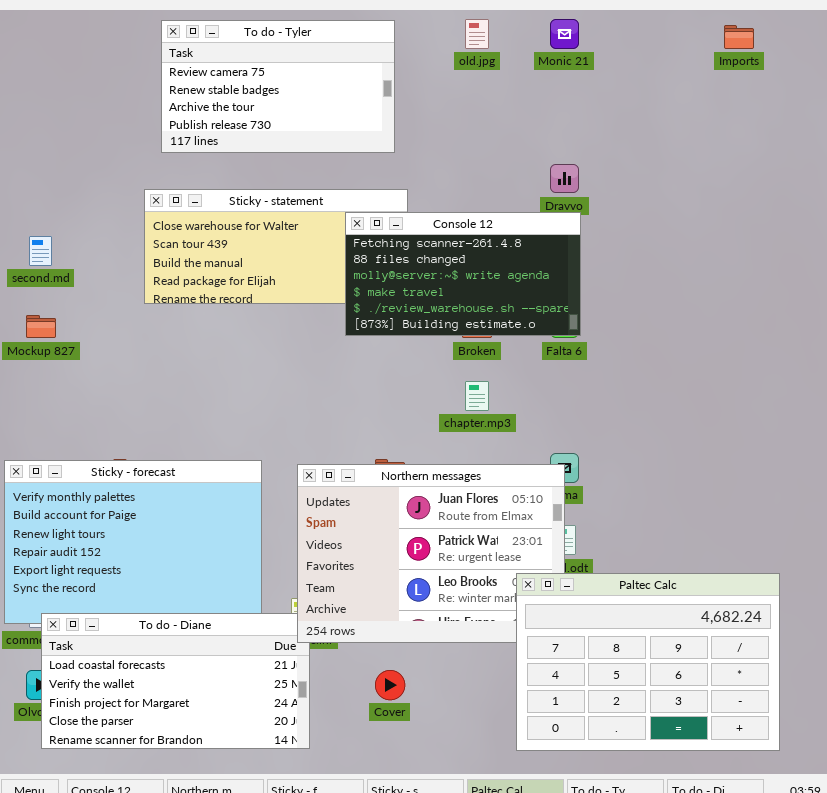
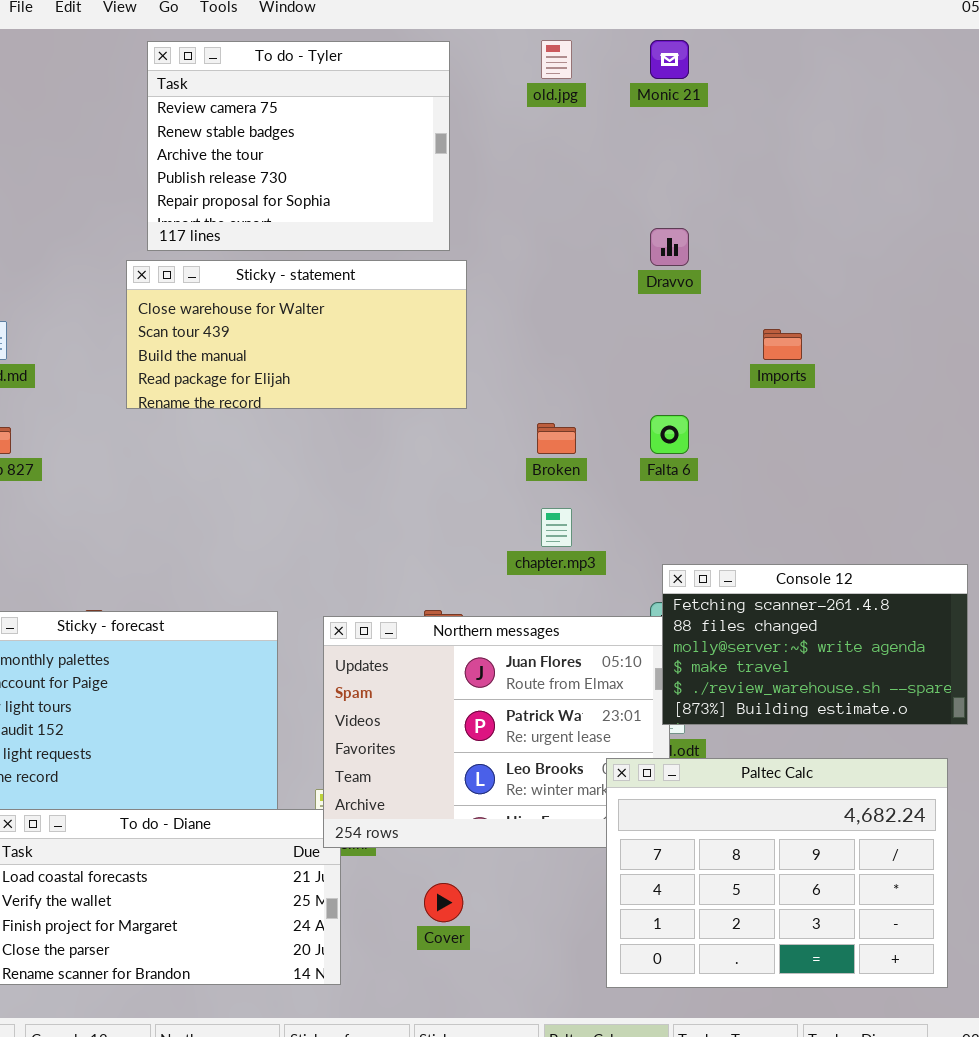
To do - Tyler: [161,20,395,153] -> [147,41,450,251], resized
Imports: [724,25,754,49] -> [763,329,802,360], moved
Console 12: [345,212,581,336] -> [662,564,968,725], moved

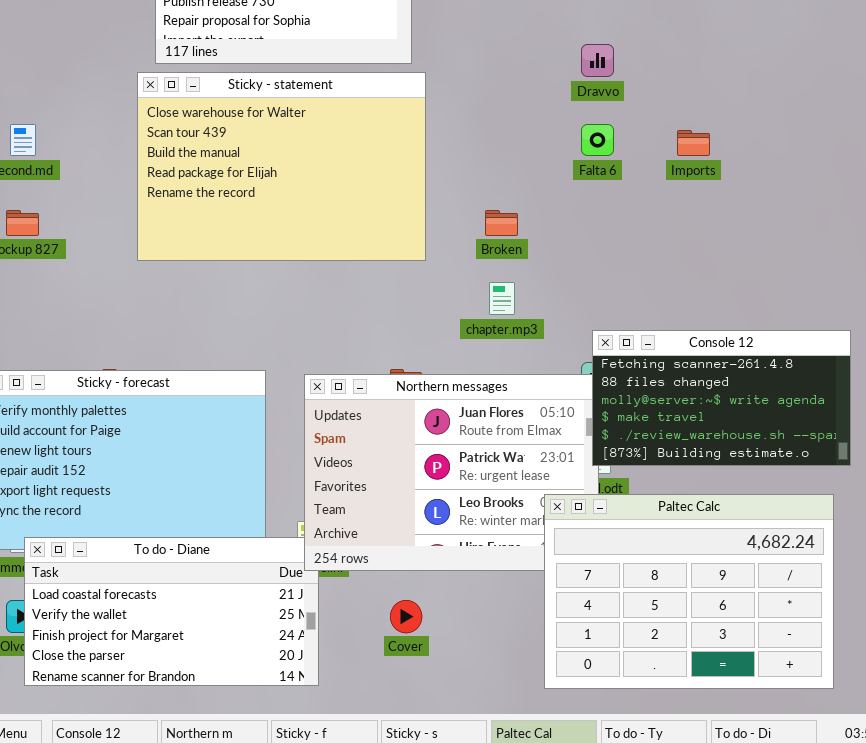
Sticky - statement: [126,260,467,409] -> [137,72,426,261], resized
Falta 6: [650,415,689,454] -> [581,124,614,156], moved

